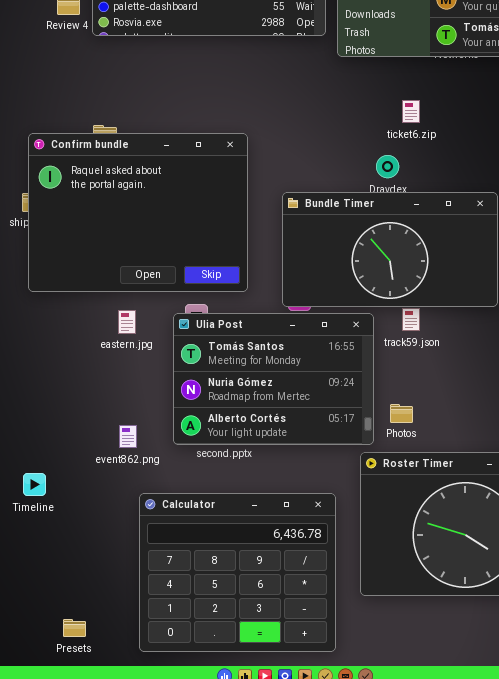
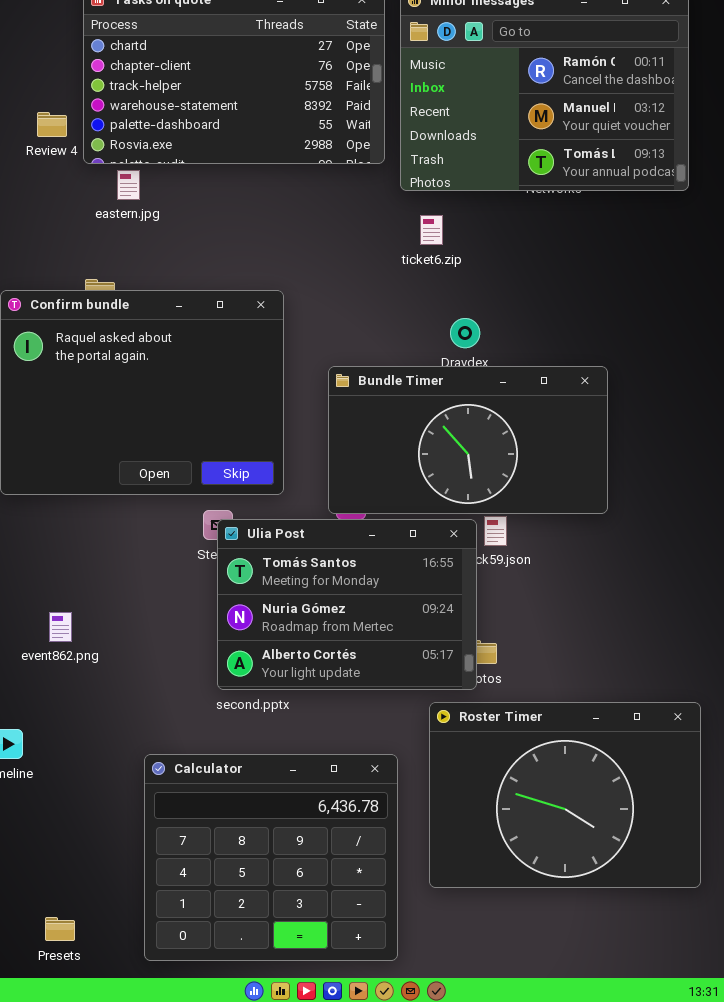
ticket6.zip: [402,100,420,123] -> [420,215,443,245], moved
eastern.jpg: [118,310,136,334] -> [117,170,140,200], moved
Ulia Post: [173,313,374,445] -> [217,519,477,690], moved
event862.png: [119,425,137,448] -> [49,612,72,642], moved

